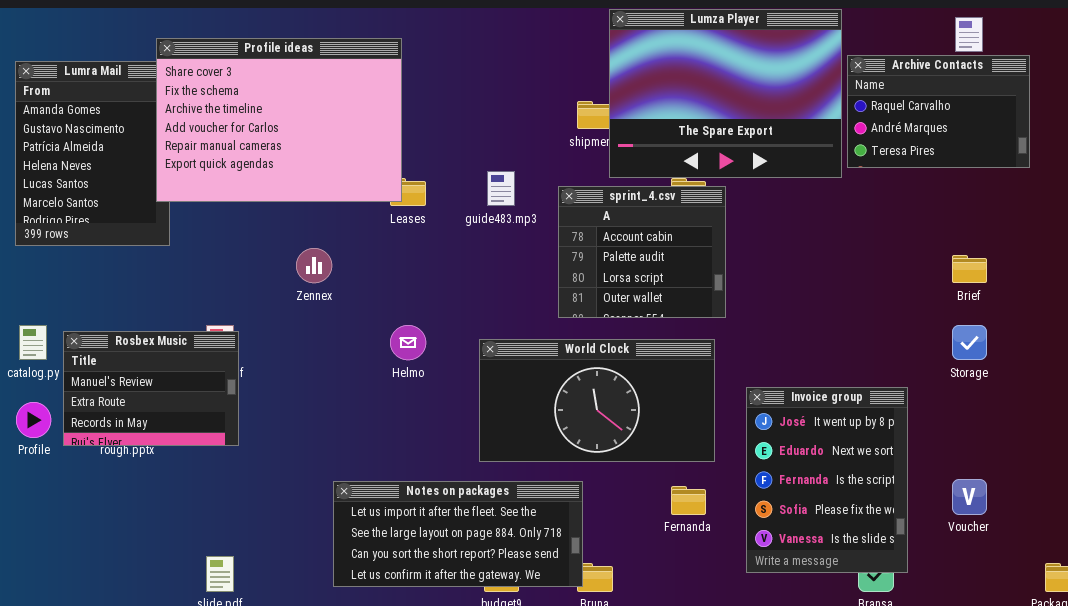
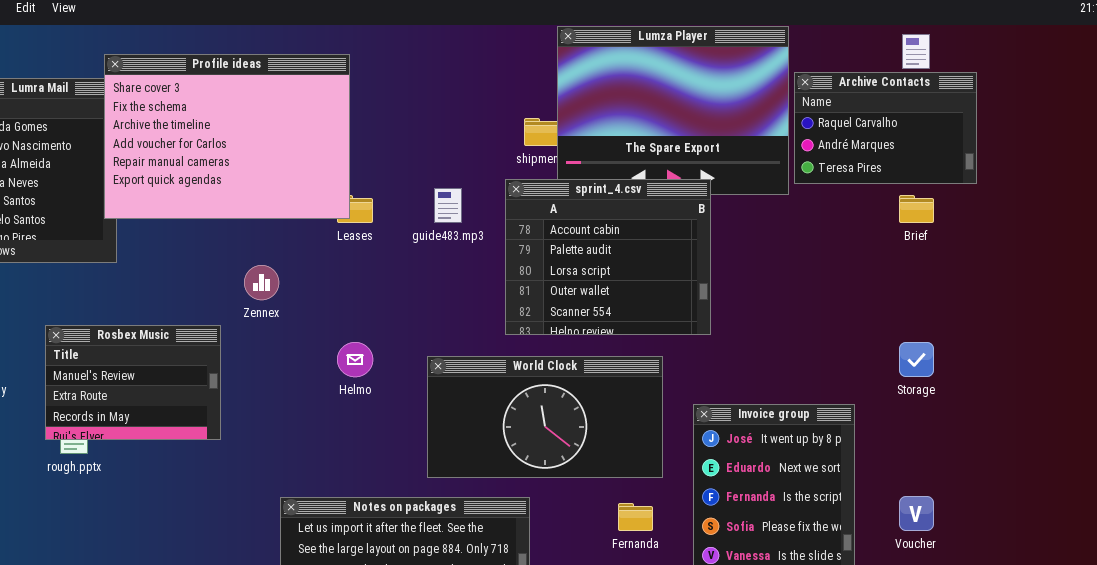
sprint_4.csv: [558,186,726,318] -> [505,179,711,335], resized
Brief: [952,255,987,283] -> [899,195,934,223], moved
Rosbex Music: [63,331,239,446] -> [45,325,221,440], moved

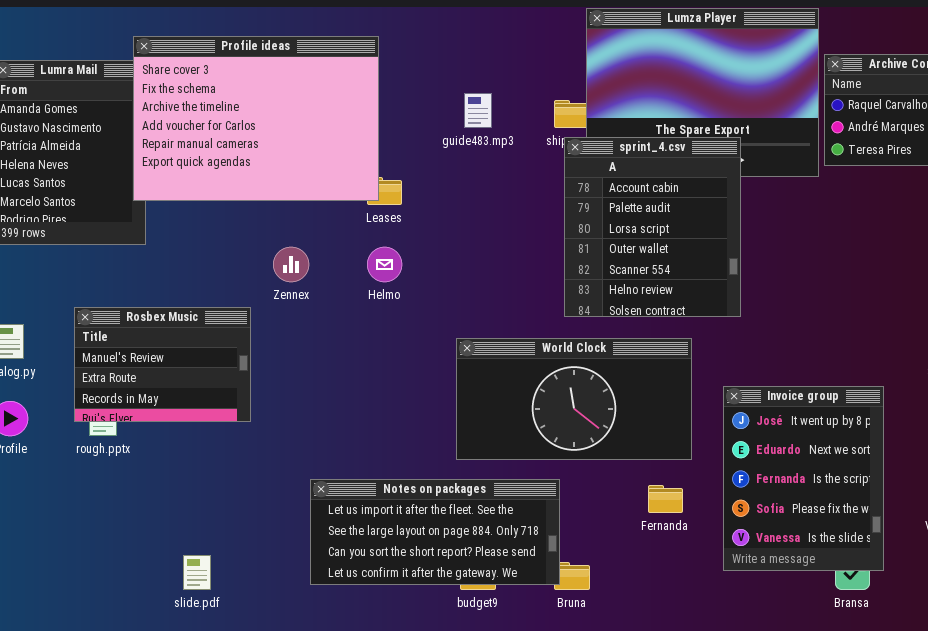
sprint_4.csv: [505,179,711,335] -> [564,137,741,317], resized
guide483.mp3: [434,188,462,223] -> [464,93,492,128], moved
Helmo: [337,342,373,377] -> [367,247,402,282], moved

